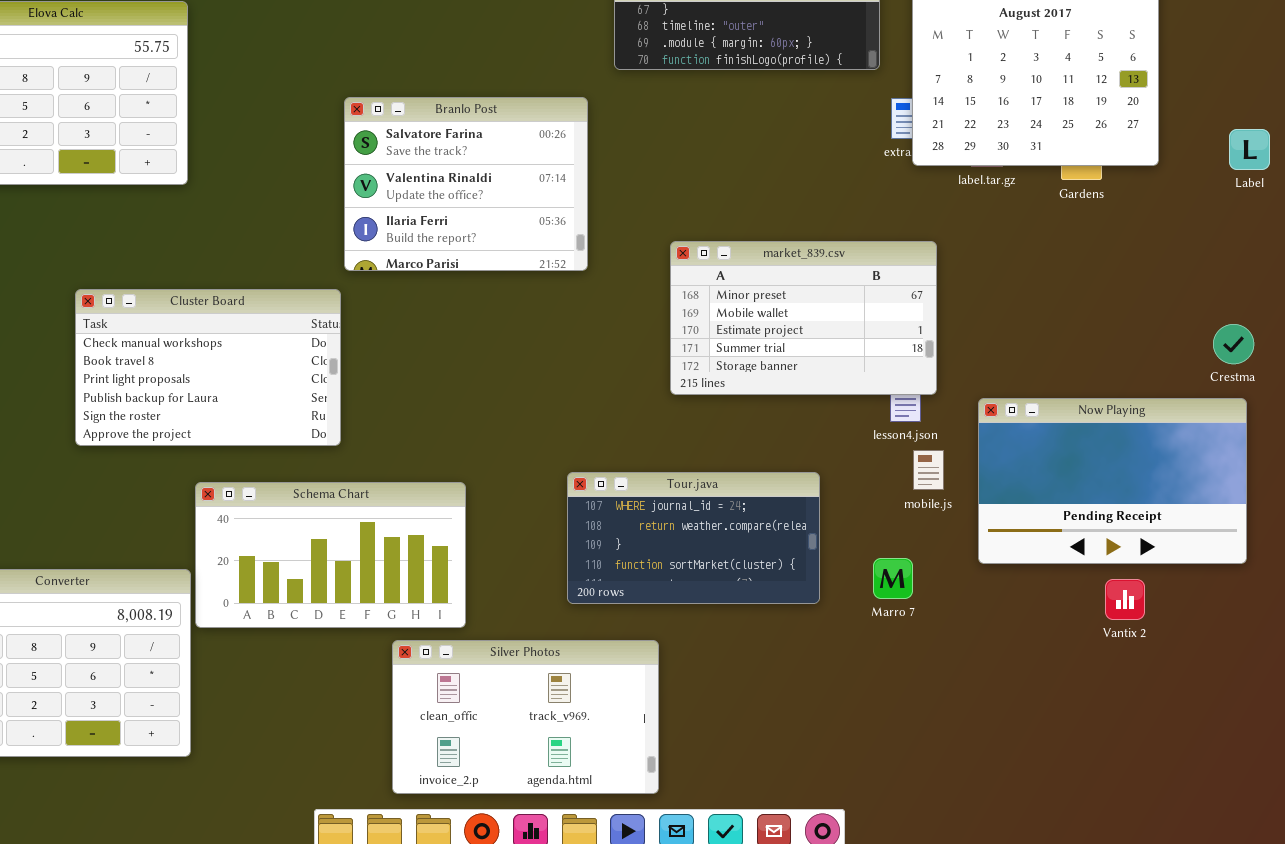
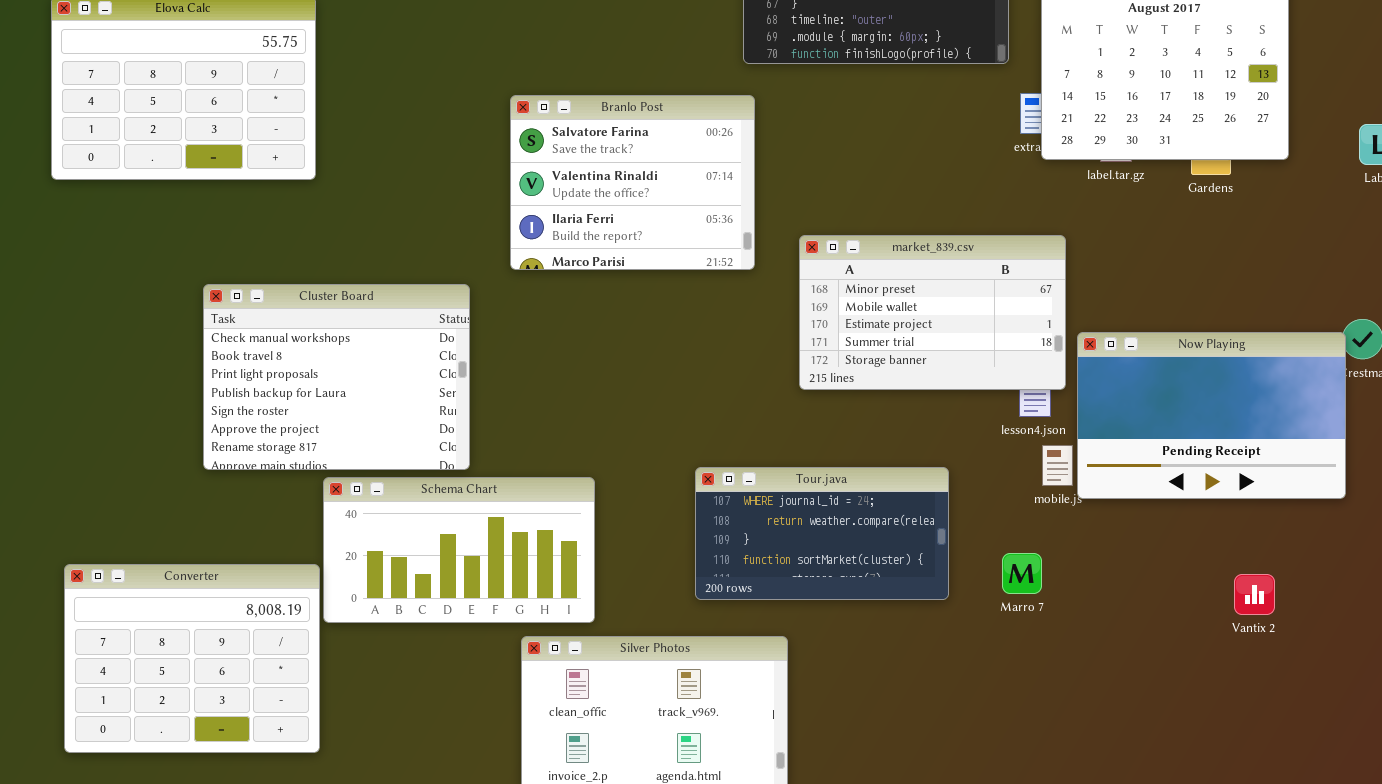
Branlo Post: [344,97,588,271] -> [510,95,755,270], moved
Cluster Board: [75,289,341,446] -> [203,284,470,470], resized
Now Playing: [978,398,1247,564] -> [1077,332,1346,499], moved

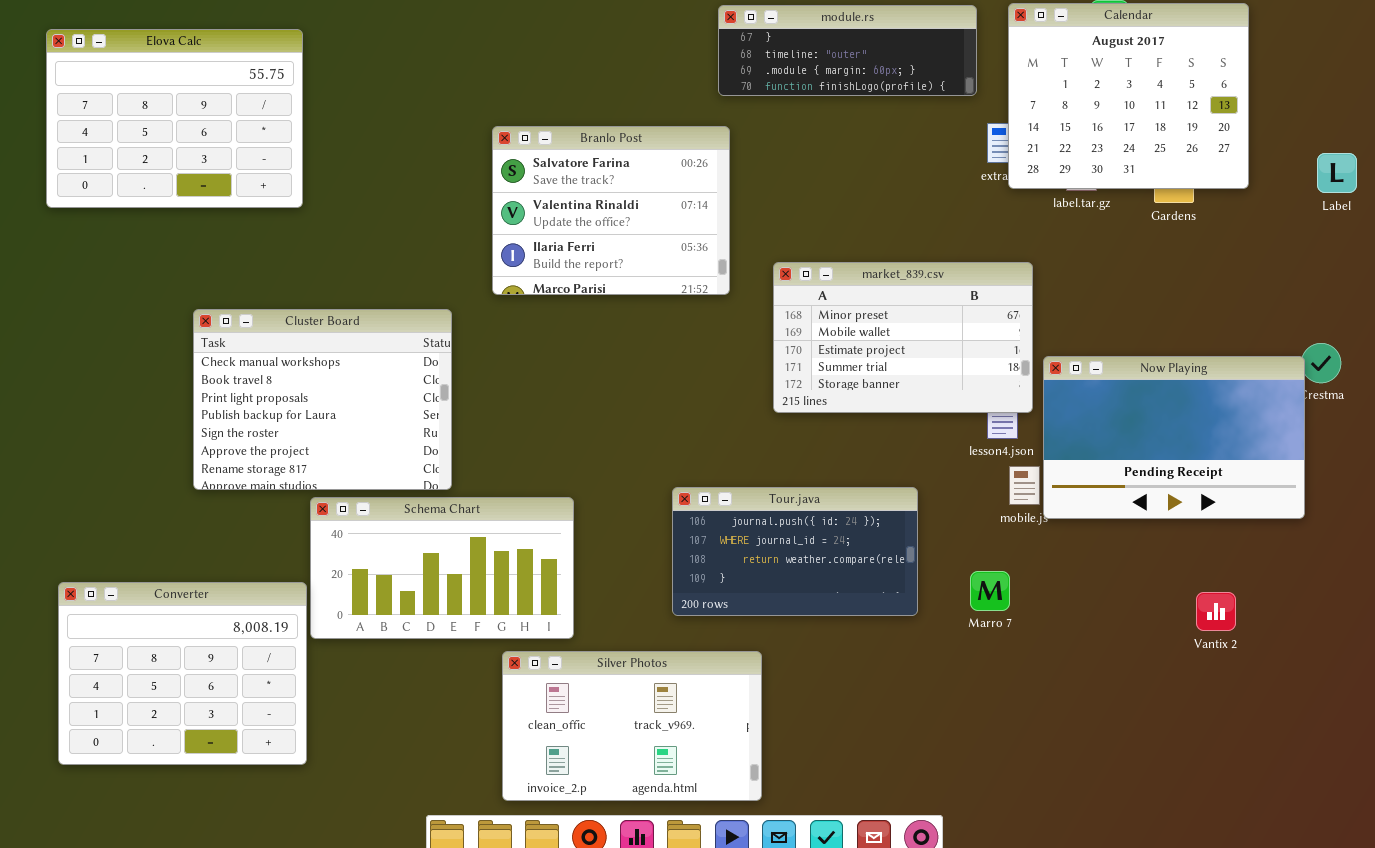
Tour.java: [695,467,949,600] -> [672,487,918,616], scrolled up 1 row

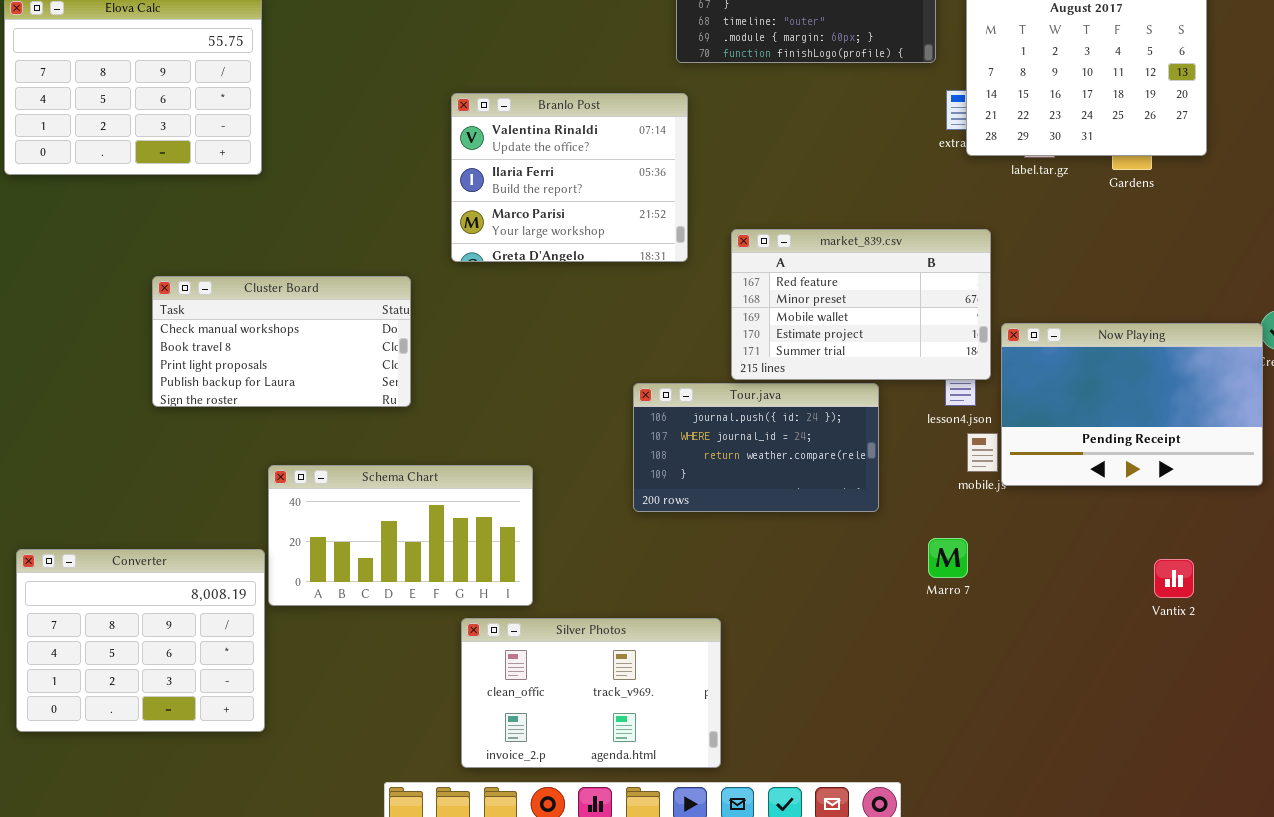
Branlo Post: [492,126,730,295] -> [451,93,688,262], scrolled down 1 row
market_839.csv: [773,262,1033,413] -> [731,229,991,380], scrolled up 1 row
Cluster Board: [193,309,452,490] -> [152,276,411,407], resized
Tour.java: [672,487,918,616] -> [633,383,879,512], moved

